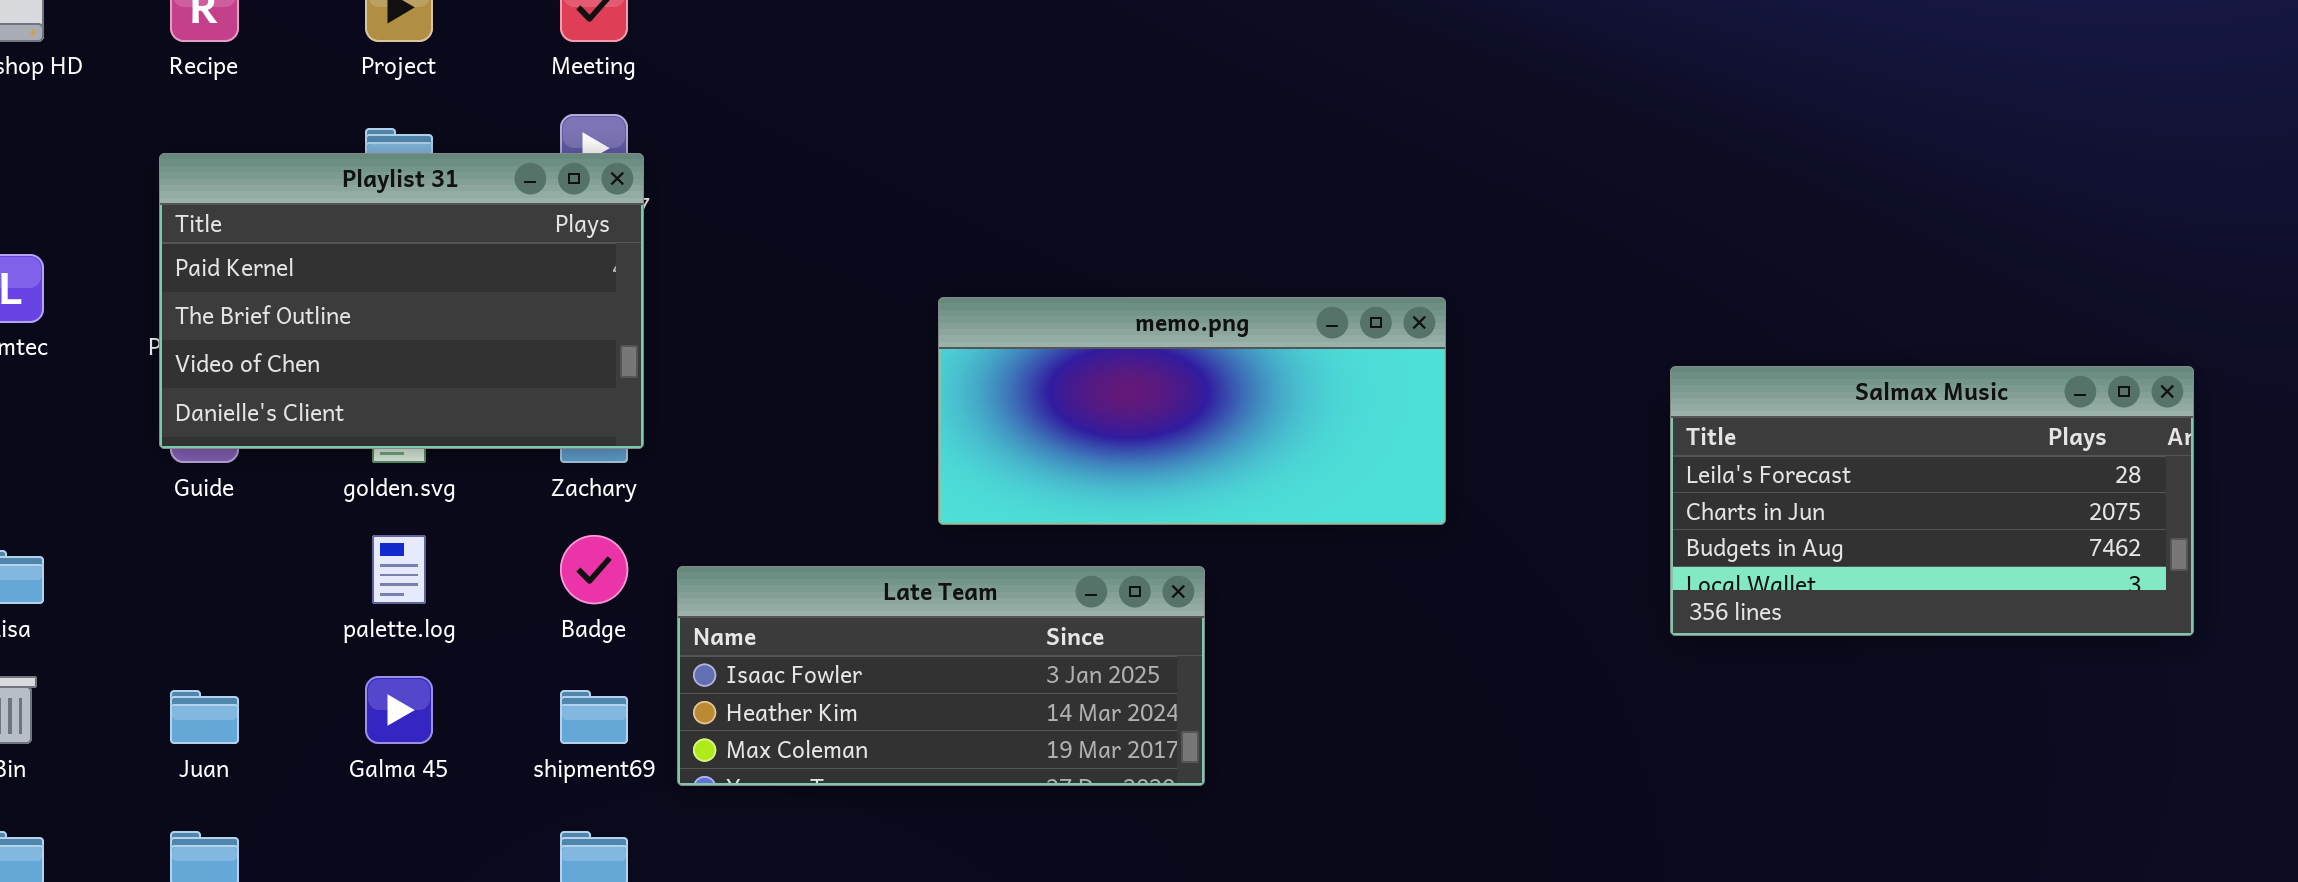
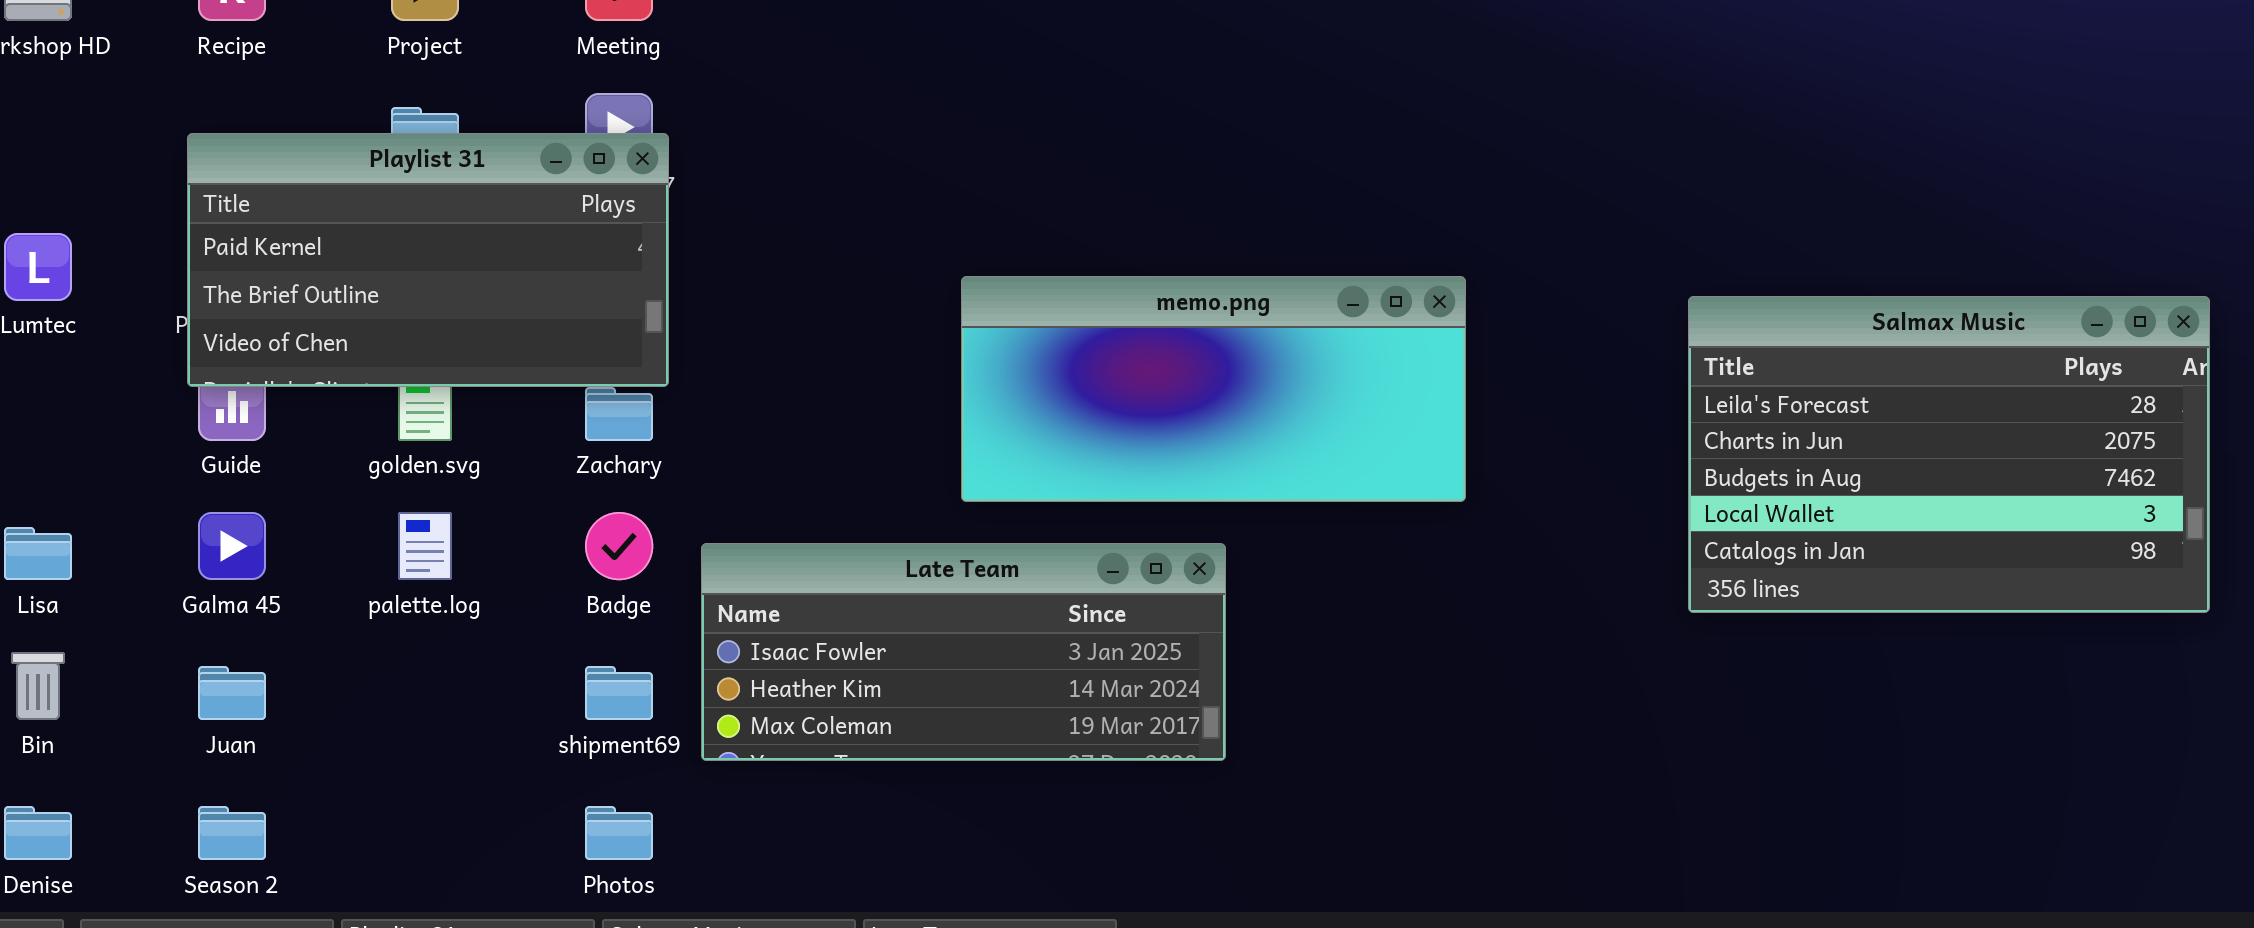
Playlist 31: [159,153,644,449] -> [187,133,669,387], resized
Salmax Music: [1670,366,2194,636] -> [1688,296,2210,613], resized
Galma 45: [365,676,433,744] -> [198,512,266,580], moved

